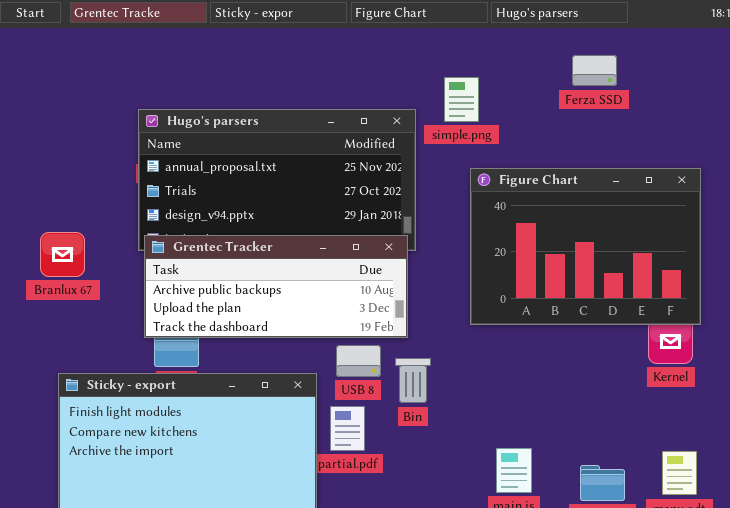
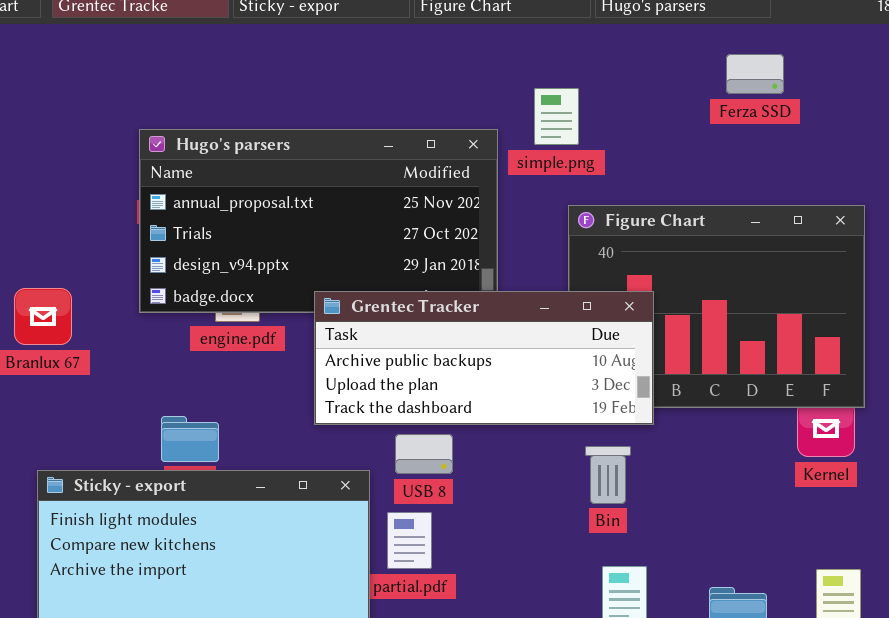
Ferza SSD: [572,55,617,86] -> [726,54,784,94], moved
Grentec Tracker: [144,235,408,338] -> [314,291,654,425], moved
Bin: [395,358,431,403] -> [585,446,631,504], moved

